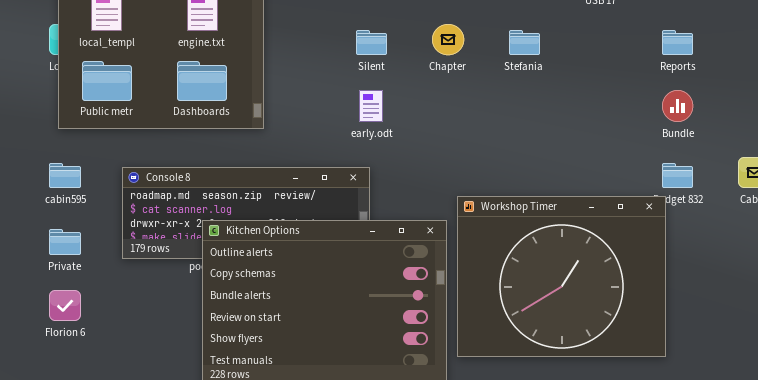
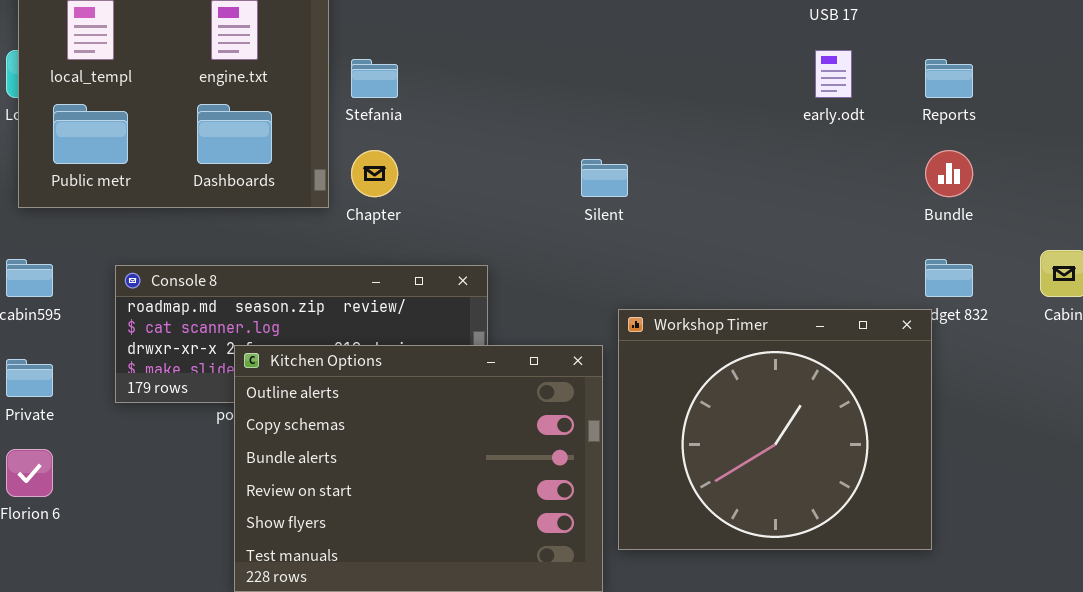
Chapter: [432,24,464,55] -> [351,150,398,197], moved
Silent: [356,30,387,55] -> [581,159,628,197], moved
Stefania: [509,30,540,55] -> [351,59,398,98], moved
early.odt: [359,90,383,122] -> [815,50,852,98], moved

